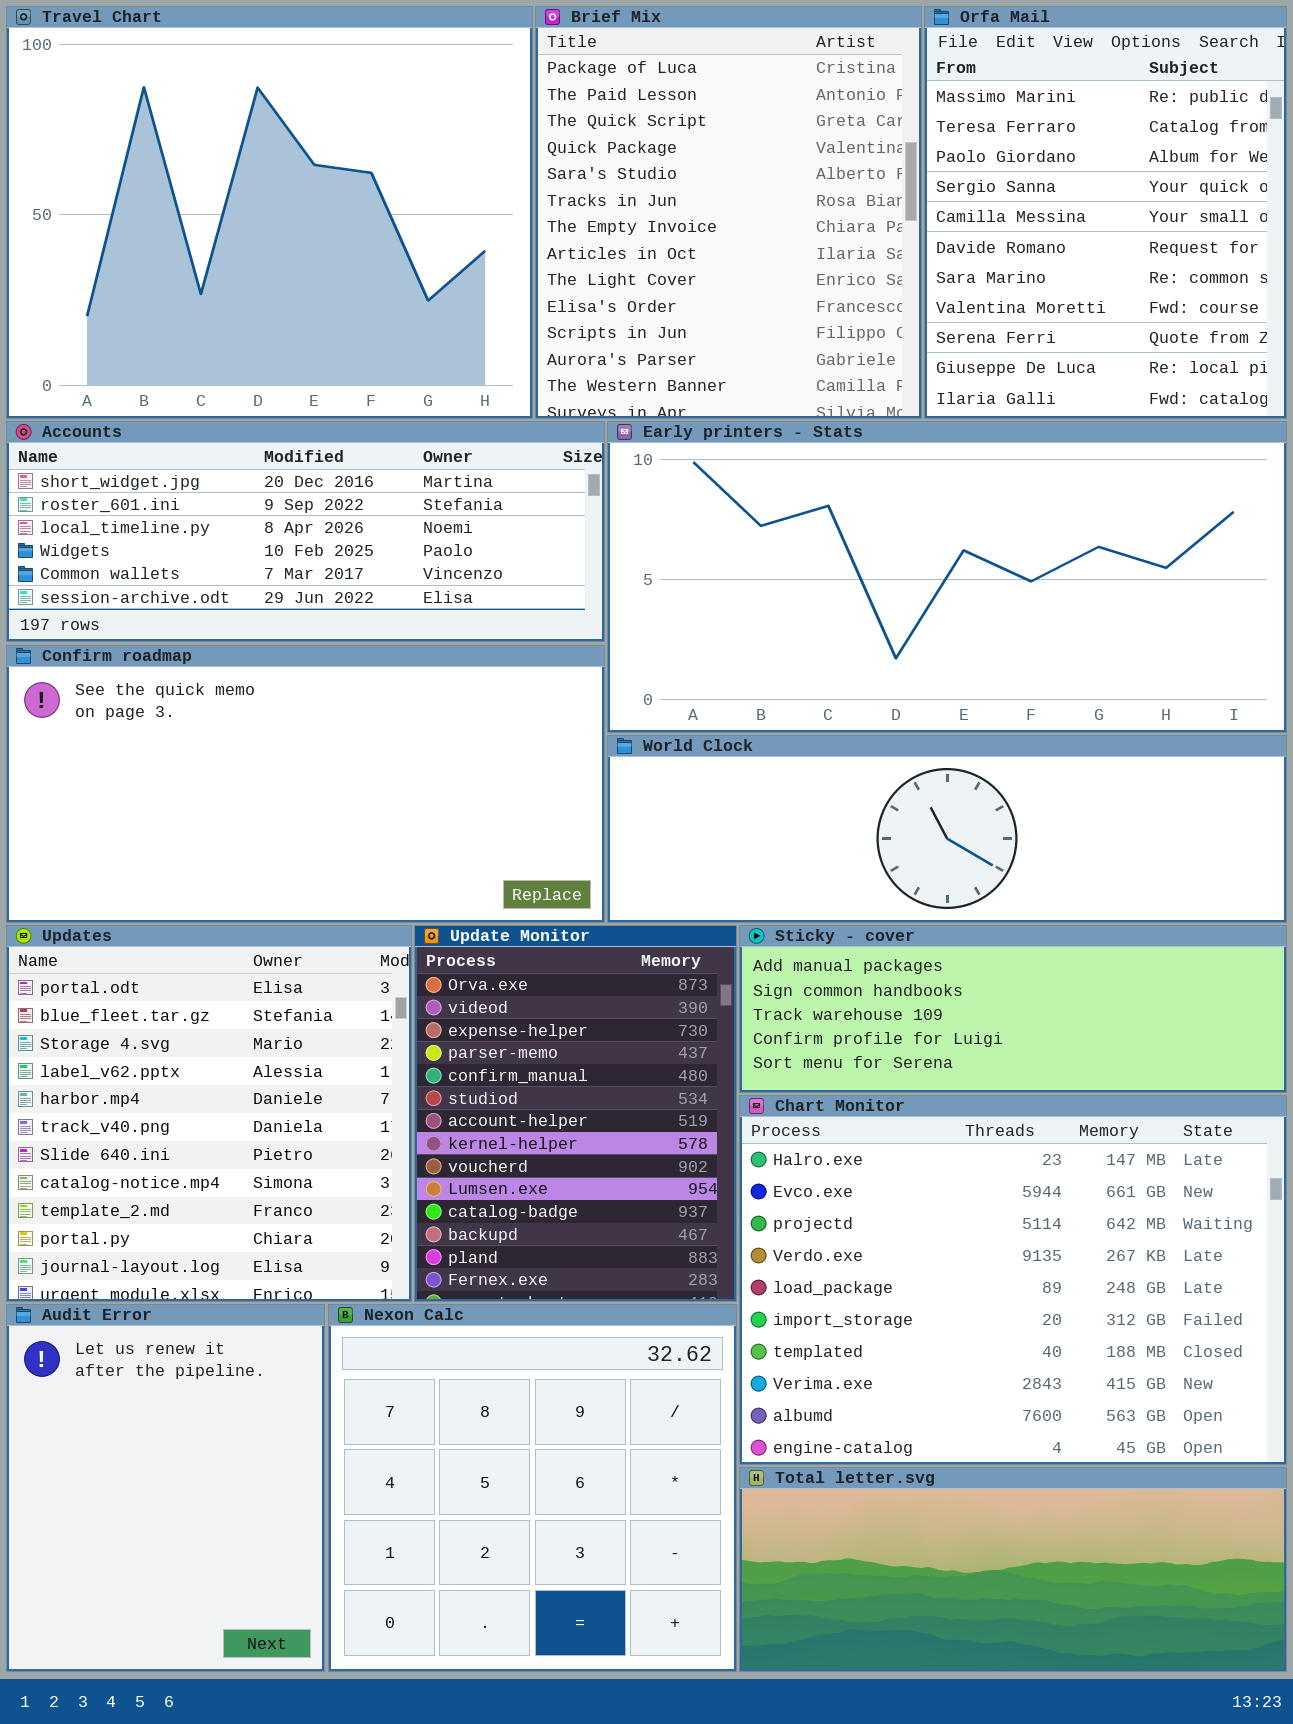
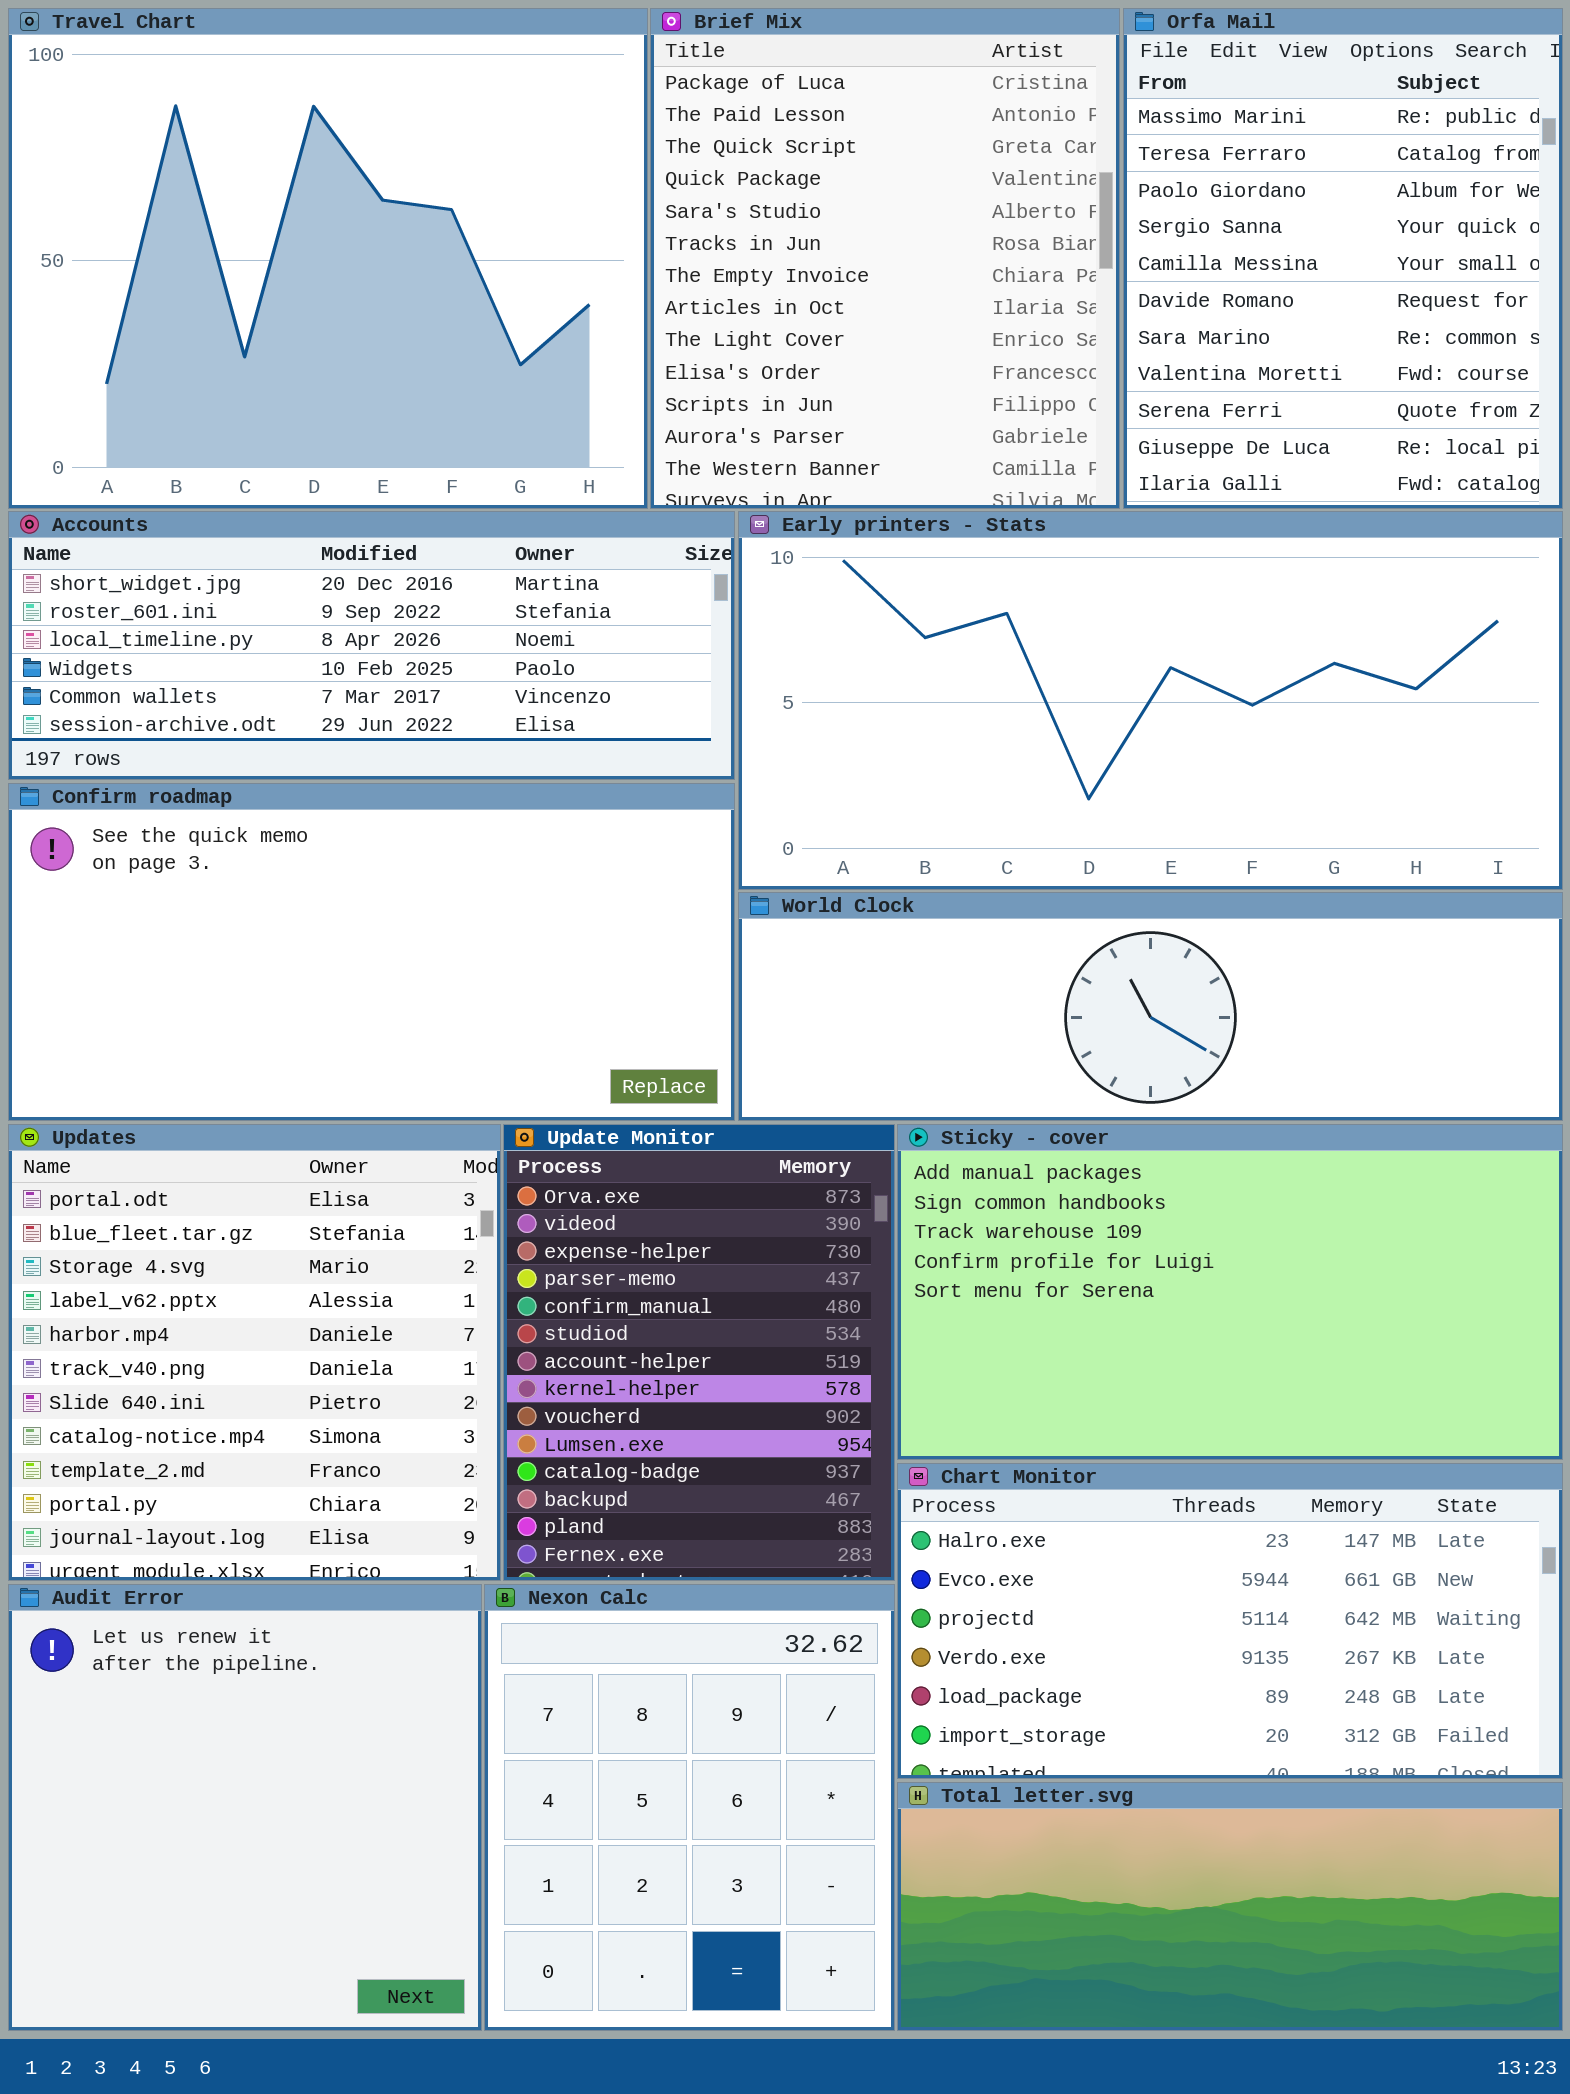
Sticky - cover: [739,925,1287,1093] -> [897,1124,1563,1460], resized
Chart Monitor: [739,1095,1287,1465] -> [897,1463,1563,1779], resized
Audit Error: [6,1304,325,1672] -> [8,1584,482,2031], resized
Nexon Calc: [328,1304,737,1672] -> [484,1584,895,2031], resized

